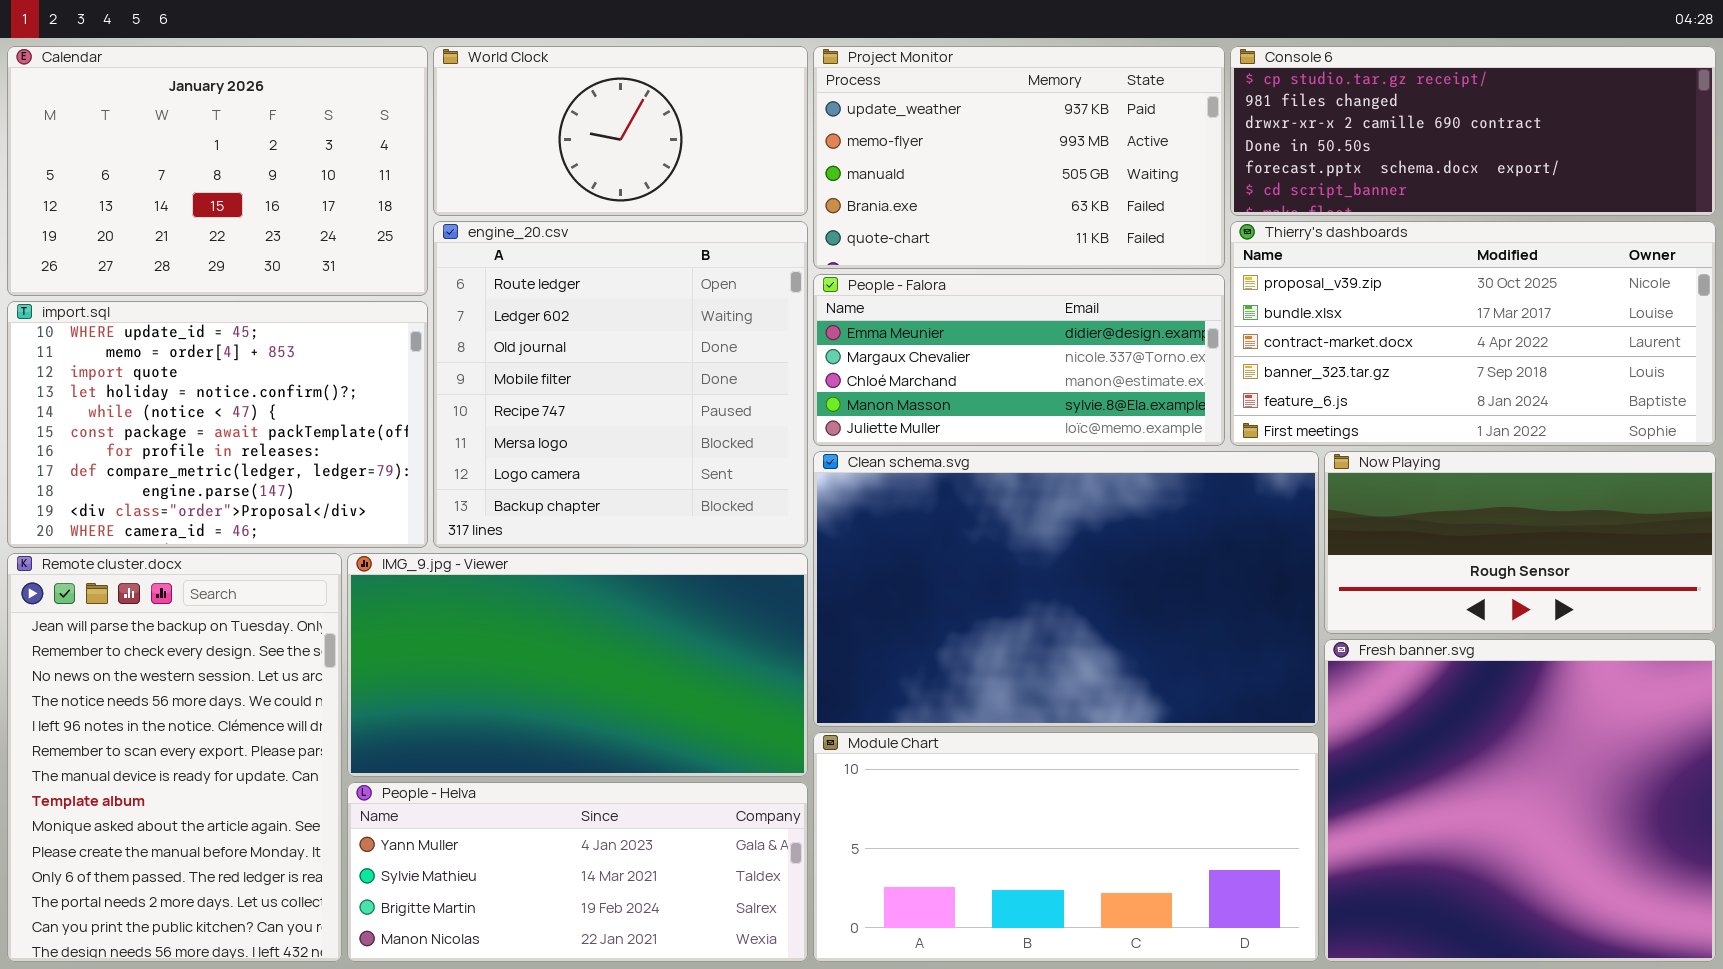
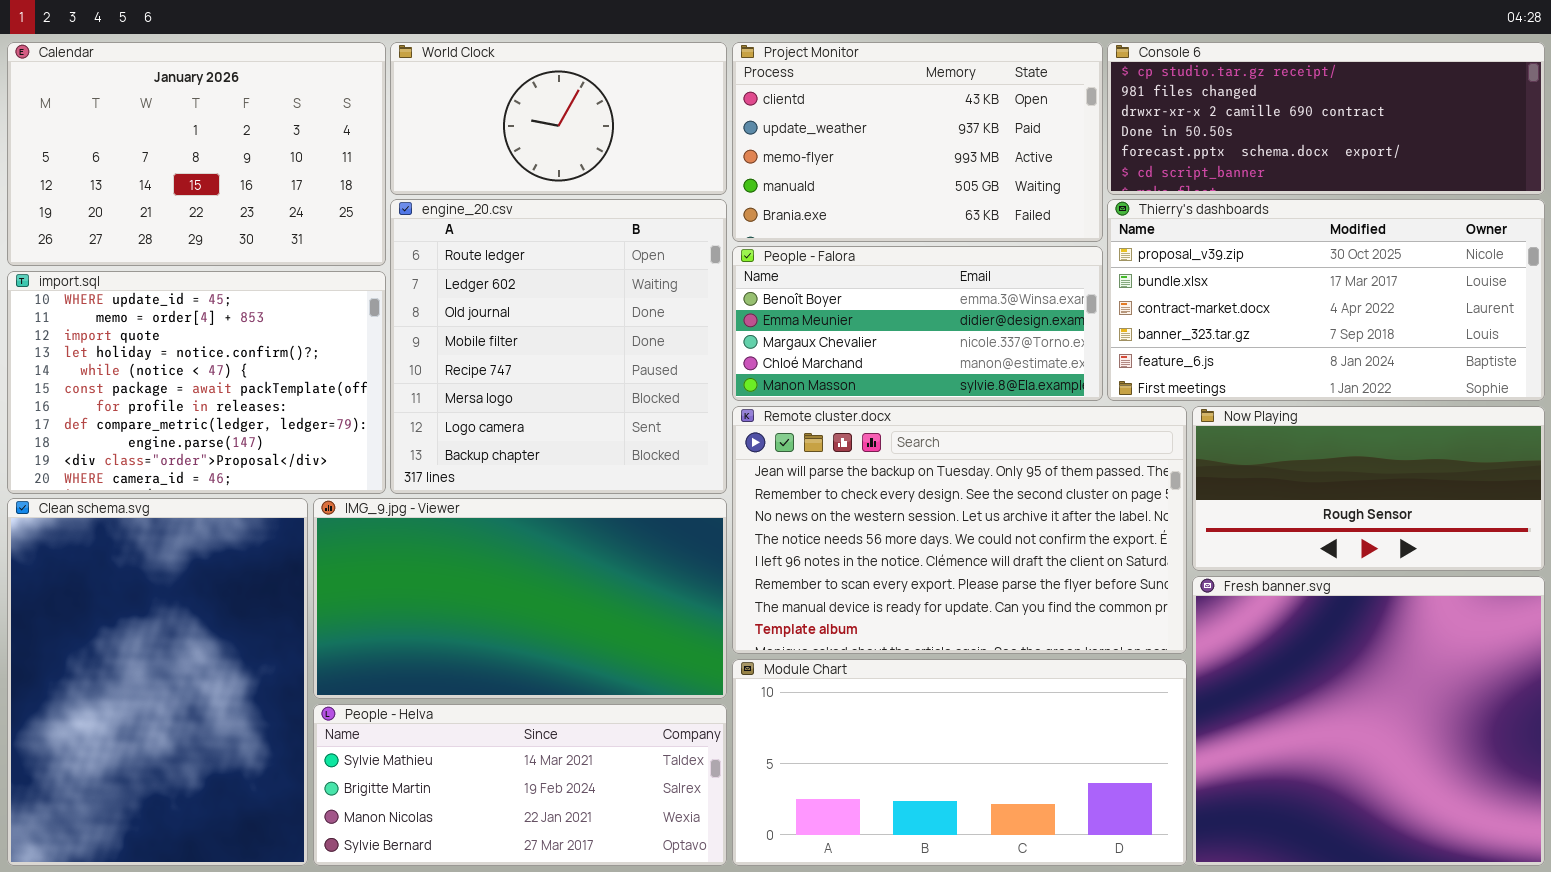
Project Monitor: [813,46,1225,269] -> [732,42,1103,242], scrolled up 1 row
People - Falora: [813,274,1225,446] -> [732,246,1103,401], scrolled up 1 row
Clean schema.svg: [813,451,1319,727] -> [7,498,308,866], moved, resized
Remote cluster.docx: [7,553,342,962] -> [732,406,1187,654], moved, resized
People - Helva: [347,782,808,962] -> [313,704,727,866], scrolled down 1 row

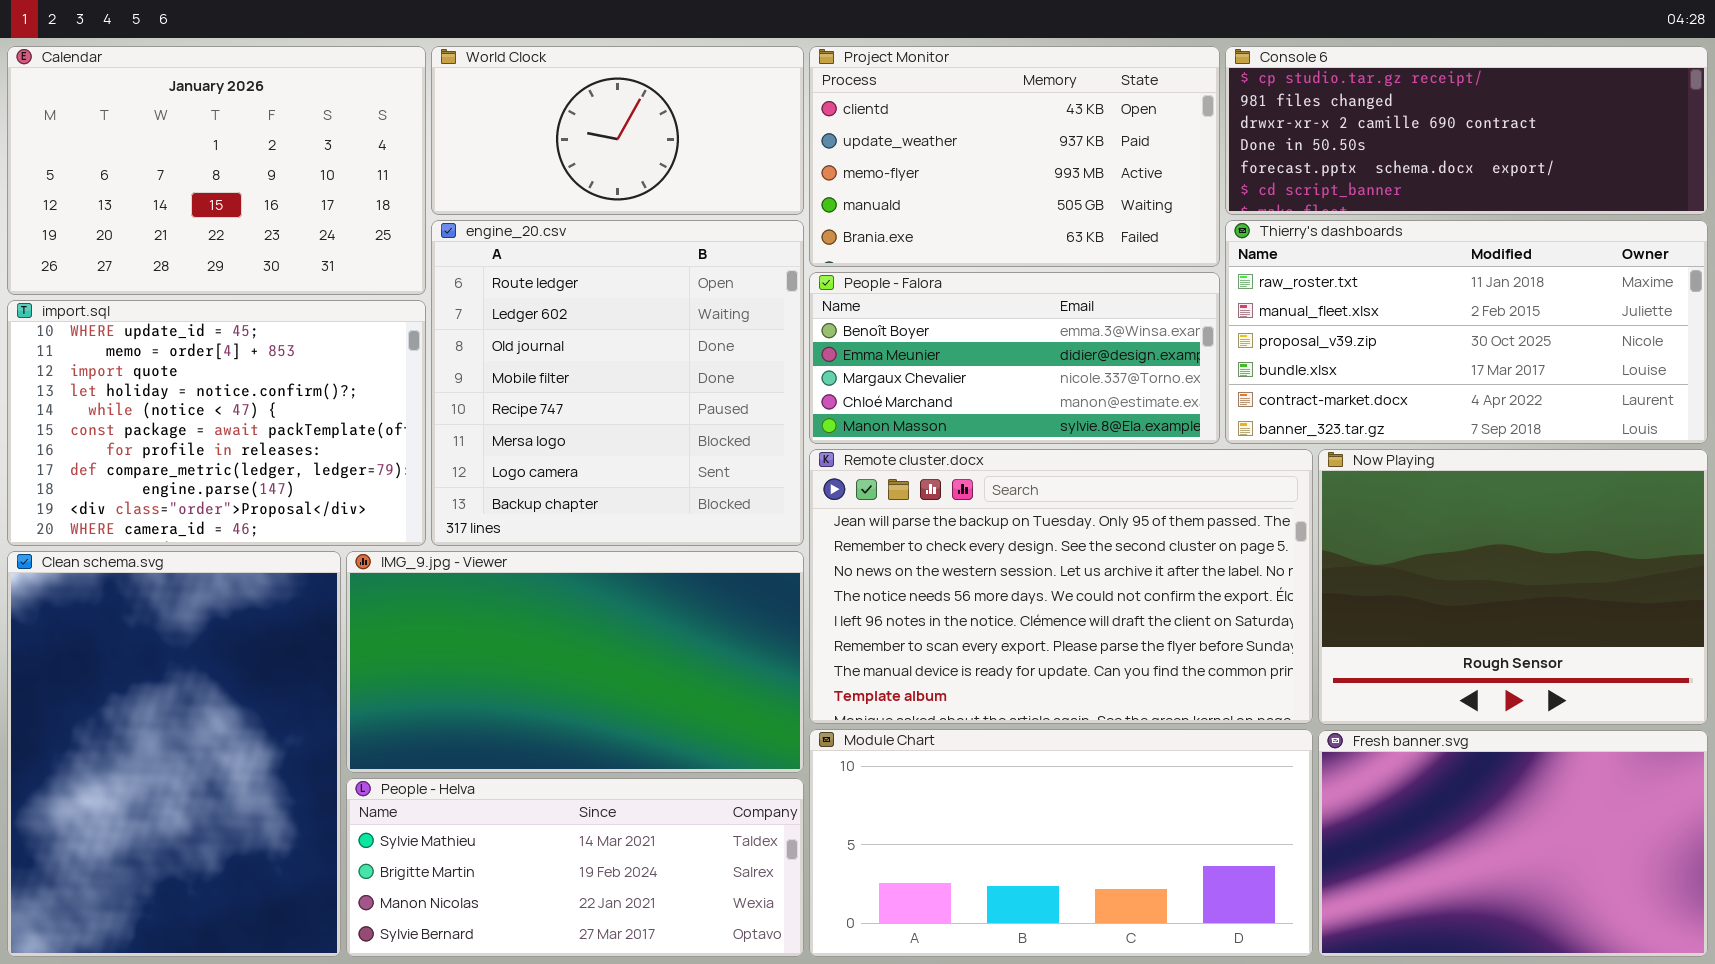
Thierry's dashboards: [1107,199,1545,401] -> [1225,220,1708,444], scrolled up 2 rows
Now Playing: [1192,406,1545,571] -> [1318,449,1708,725], resized
Fresh banner.svg: [1192,576,1545,866] -> [1318,730,1708,957], resized

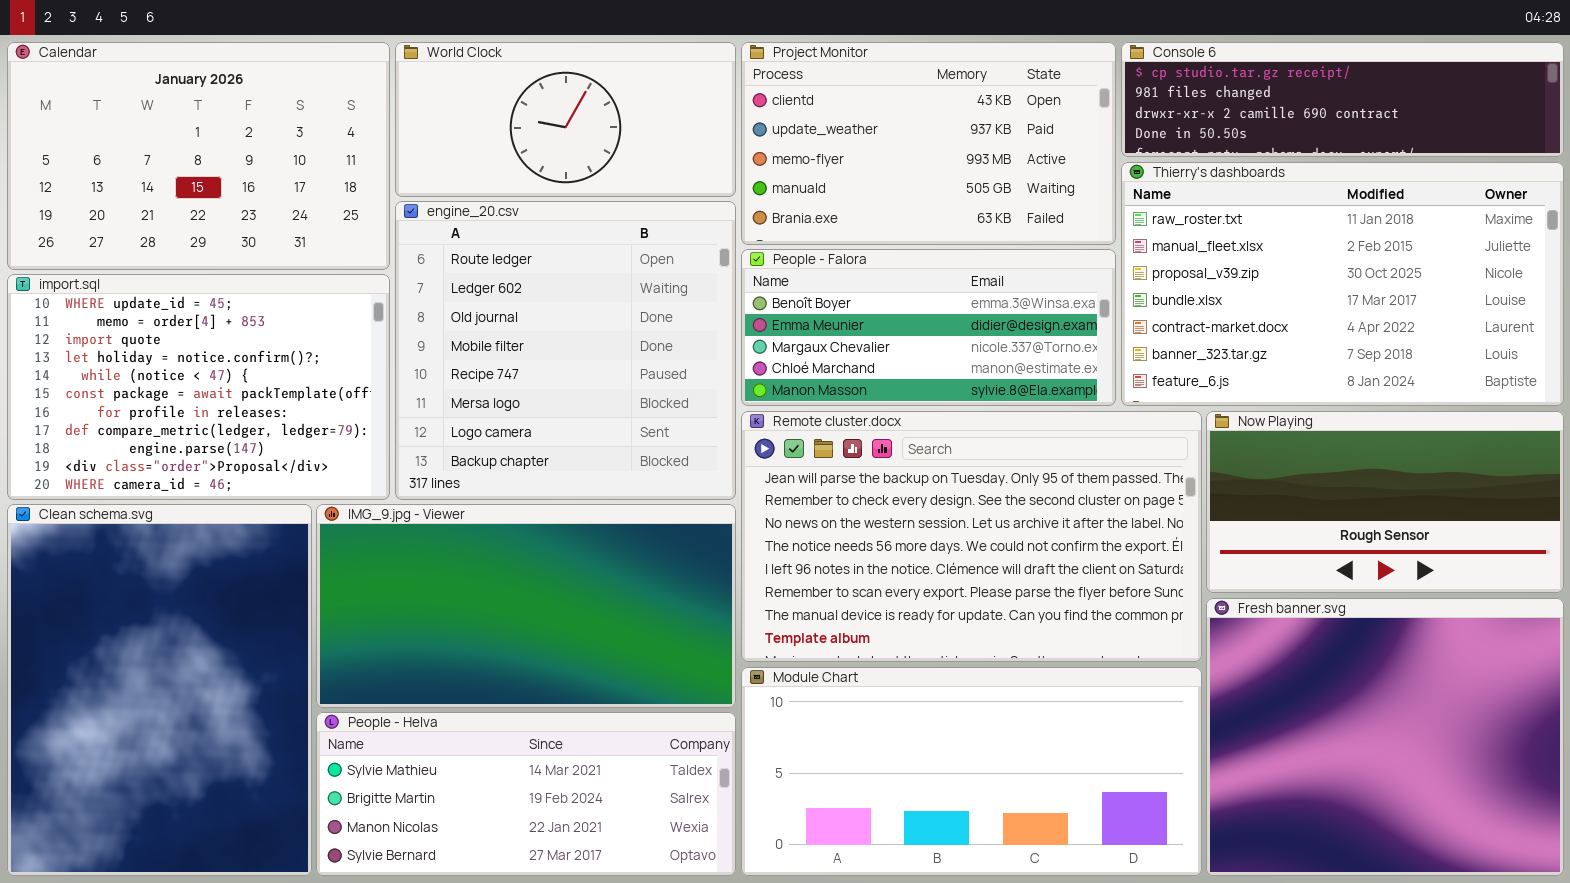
Console 6: [1225,46,1708,215] -> [1121,42,1564,157], resized
Thierry's dashboards: [1225,220,1708,444] -> [1121,162,1564,406], resized
Now Playing: [1318,449,1708,725] -> [1206,411,1564,593], resized
Fresh banner.svg: [1318,730,1708,957] -> [1206,598,1564,876], resized

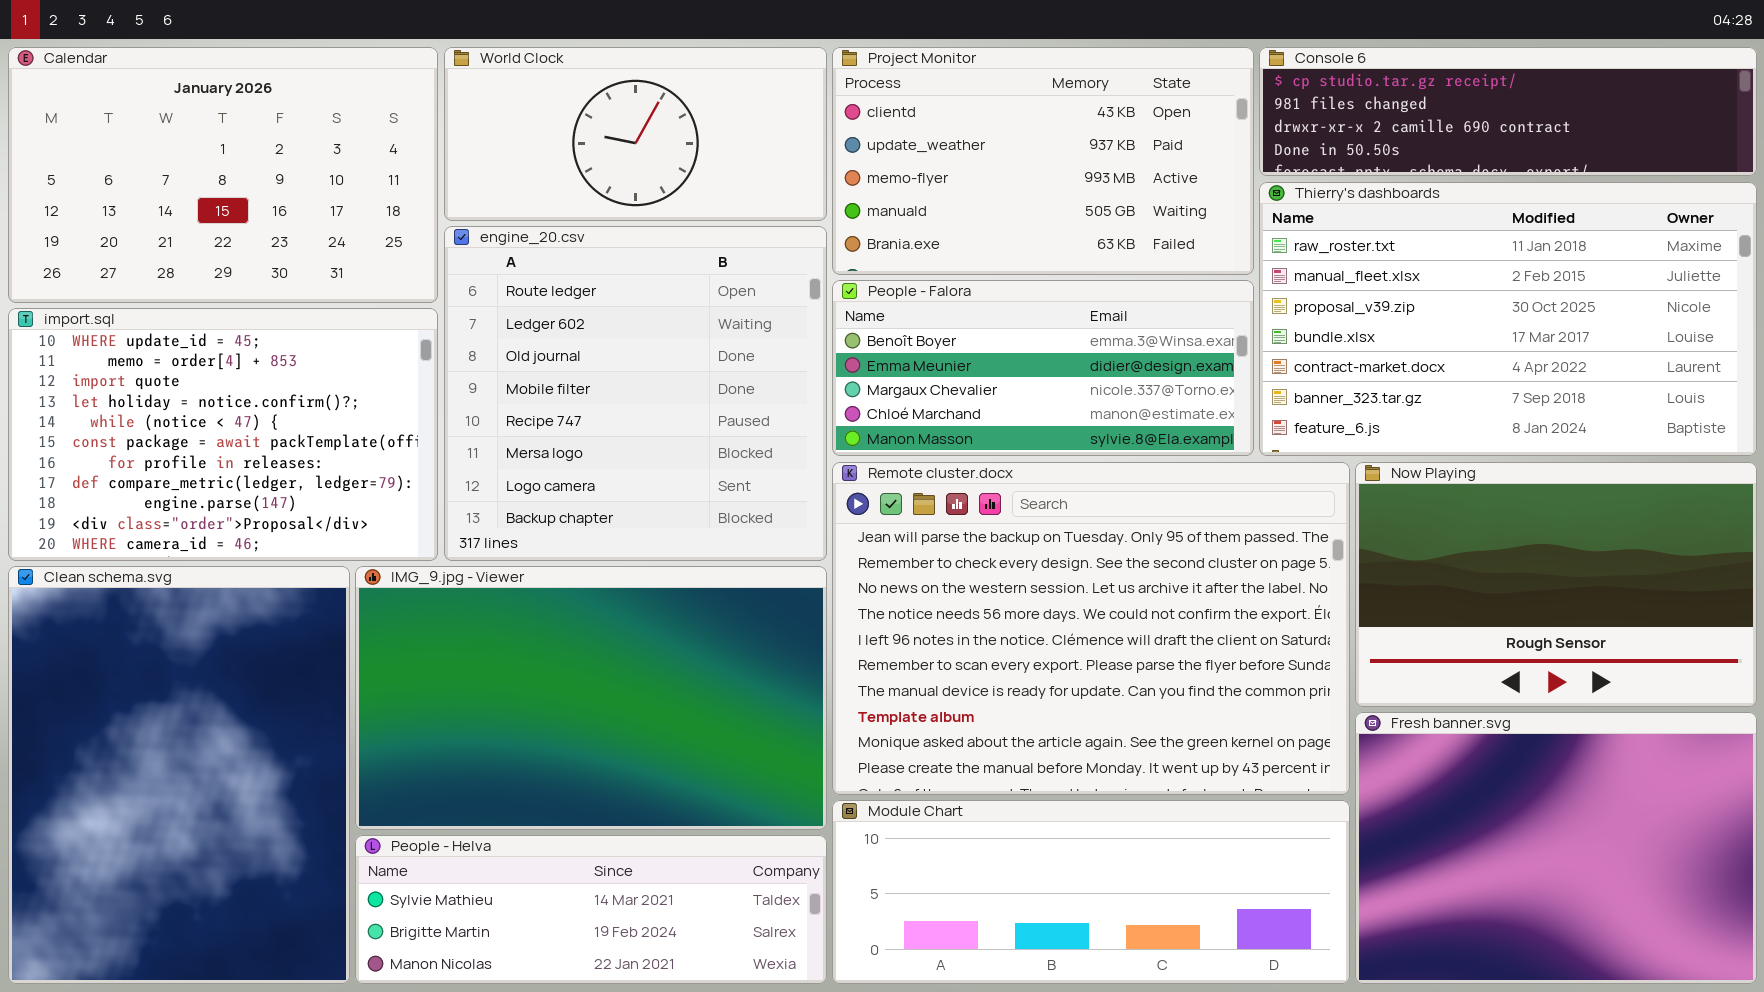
Remote cluster.docx: [741,411,1202,662] -> [832,462,1350,795], resized
Now Playing: [1206,411,1564,593] -> [1355,462,1757,707], resized
IMG_9.jpg - Viewer: [316,504,736,708] -> [355,566,827,830], resized
Fresh banner.svg: [1206,598,1564,876] -> [1355,712,1757,984], resized
Module Chart: [741,667,1202,876] -> [832,800,1350,984], resized
People - Helva: [316,712,736,876] -> [355,835,827,984], resized

